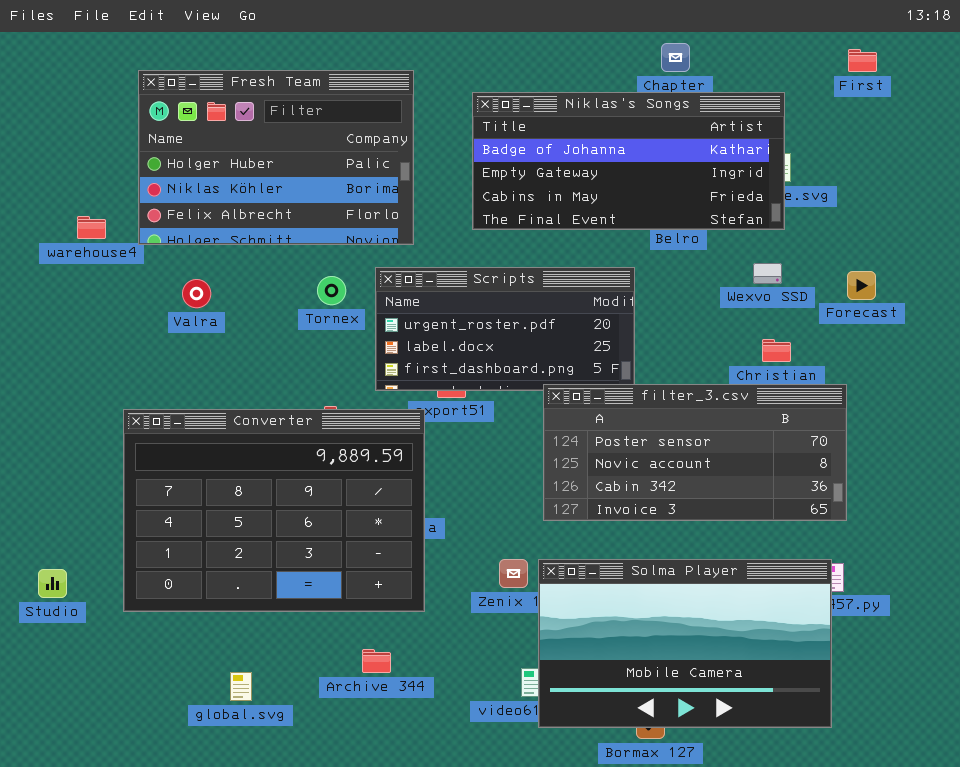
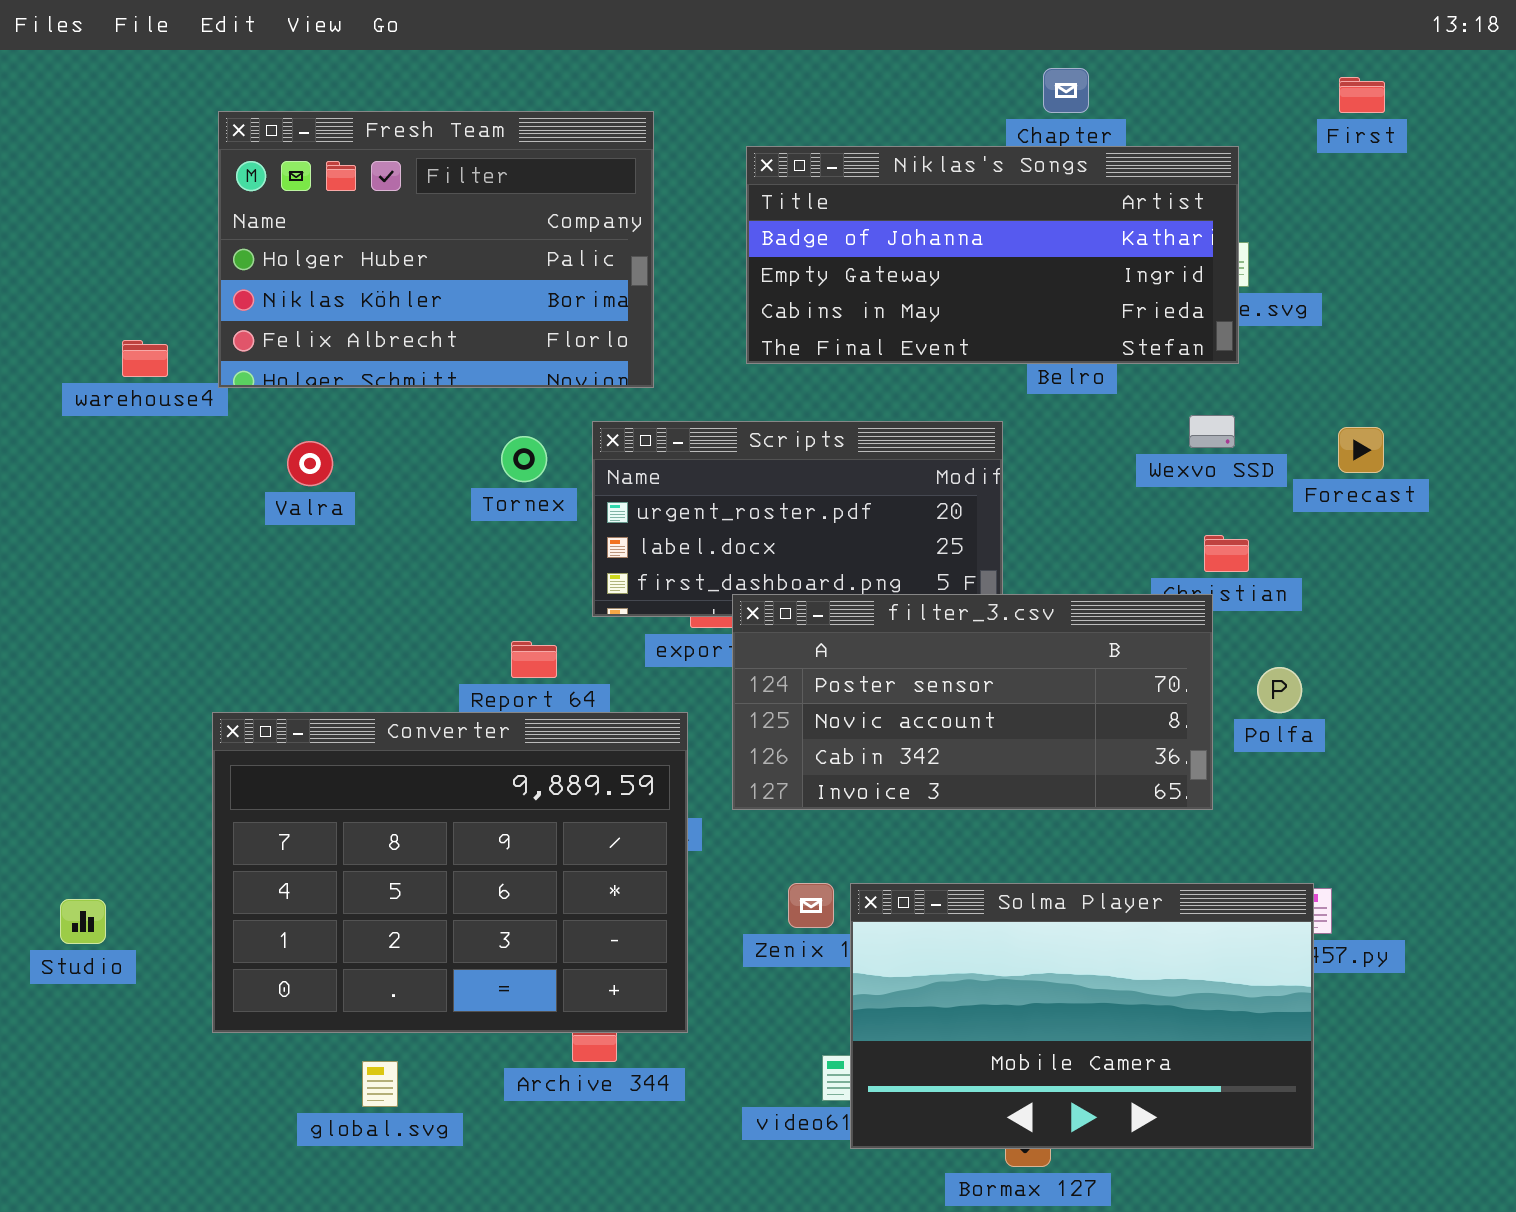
filter_3.csv: [543,384,847,521] -> [732,594,1213,810], moved
Converter: [123,409,425,612] -> [212,712,688,1033], moved

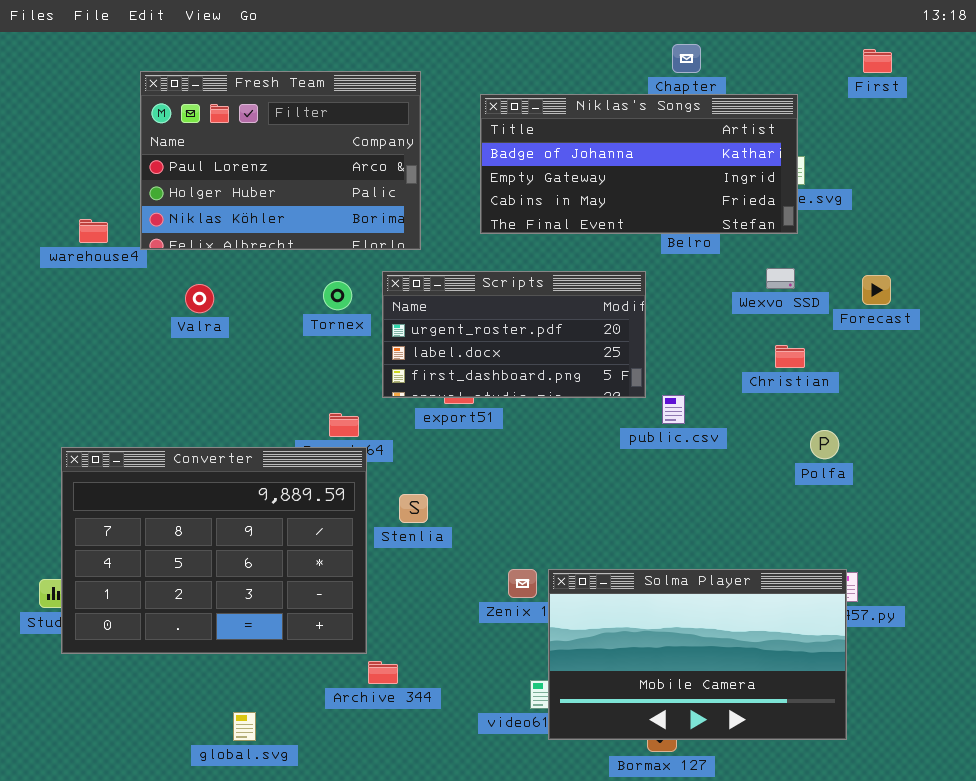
Fresh Team: [218,111,654,388] -> [140,71,421,250], scrolled up 1 row
filter_3.csv: [732,594,1213,810] -> none, closed
Converter: [212,712,688,1033] -> [61,447,367,654], moved
global.svg: [362,1061,398,1107] -> [233,712,256,741], moved

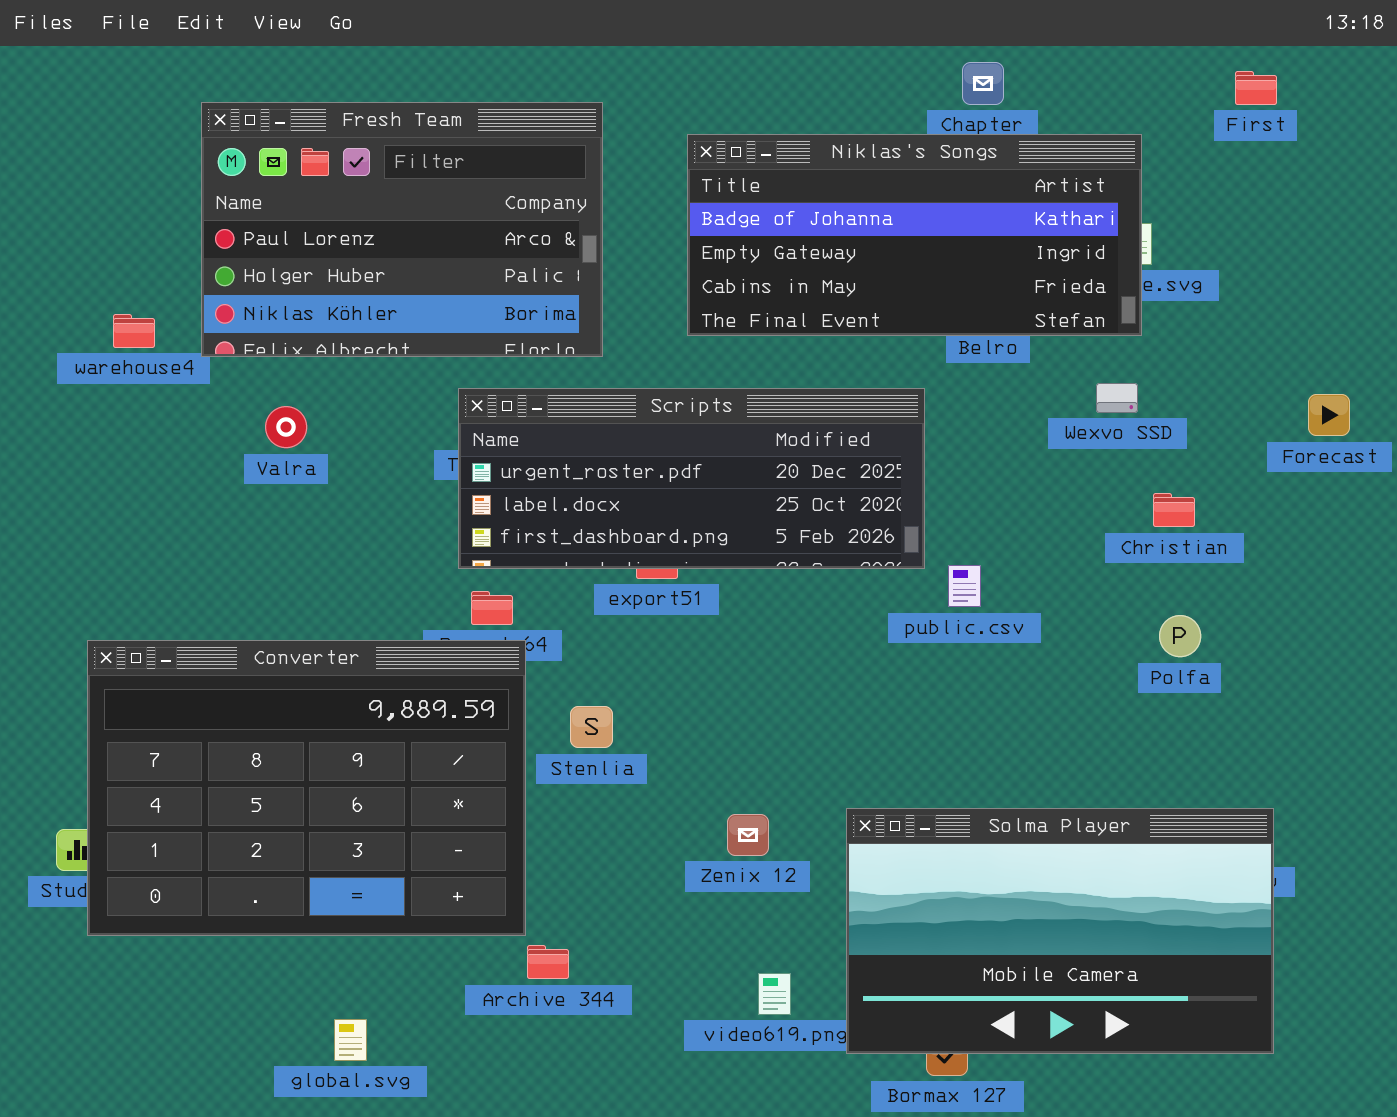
Scripts: [382,271,646,398] -> [458,388,925,569], resized
Forecast: [862,275,891,305] -> [1308,394,1350,436], moved
Christian: [775,345,805,368] -> [1153,493,1195,527], moved
Solma Player: [548,569,847,740] -> [846,808,1274,1054], moved

